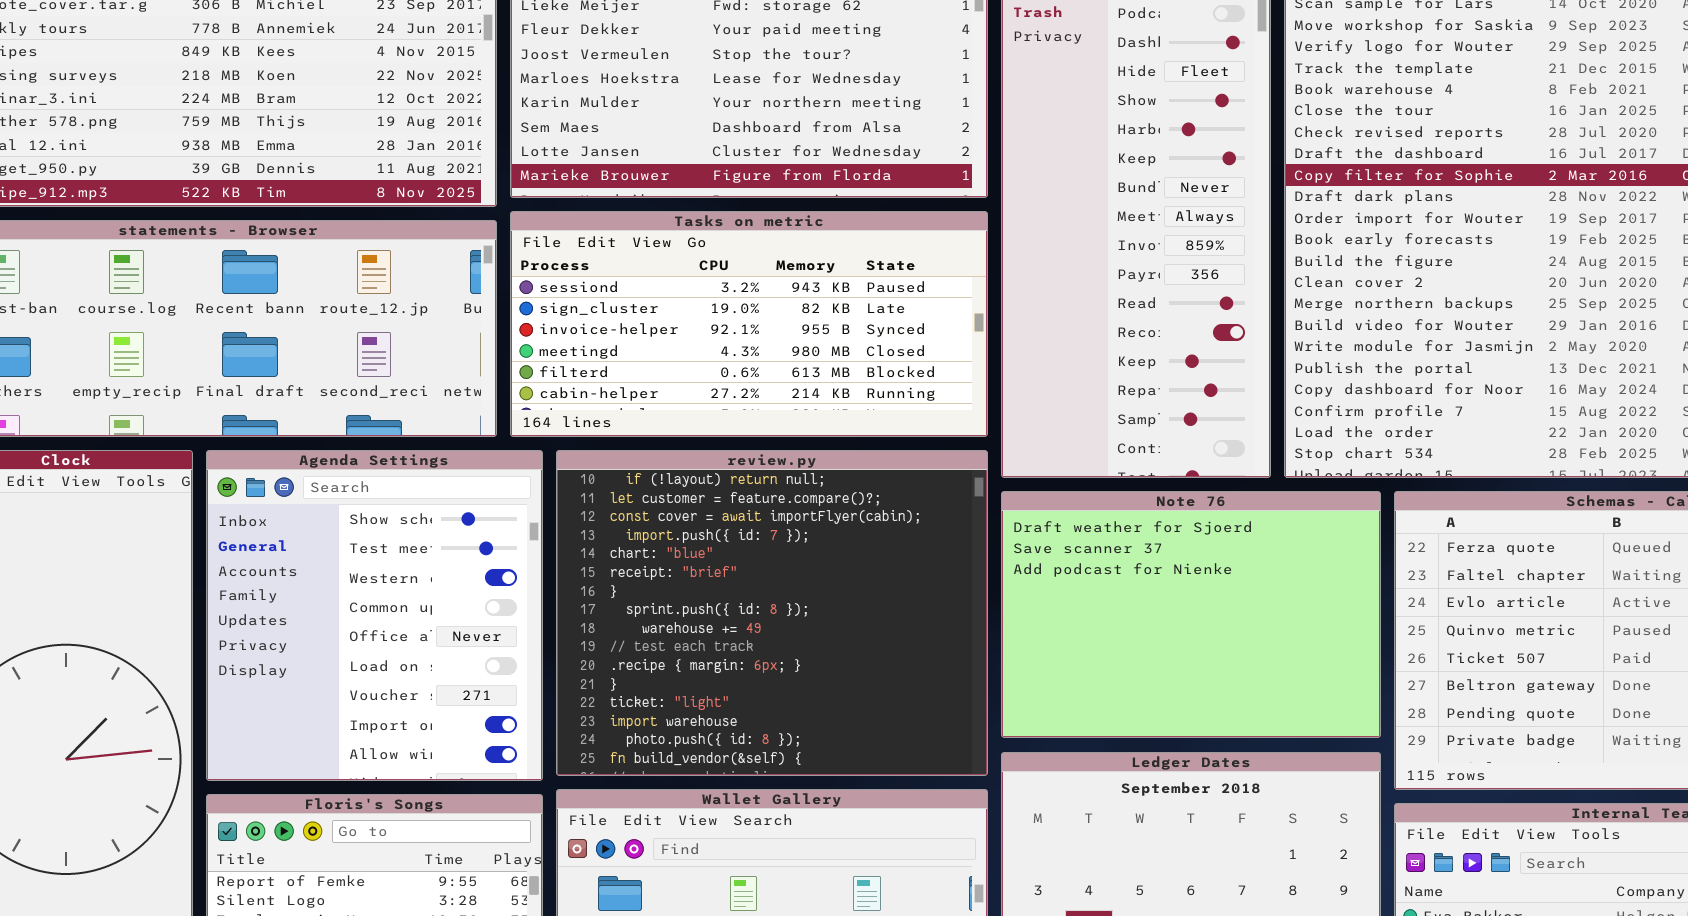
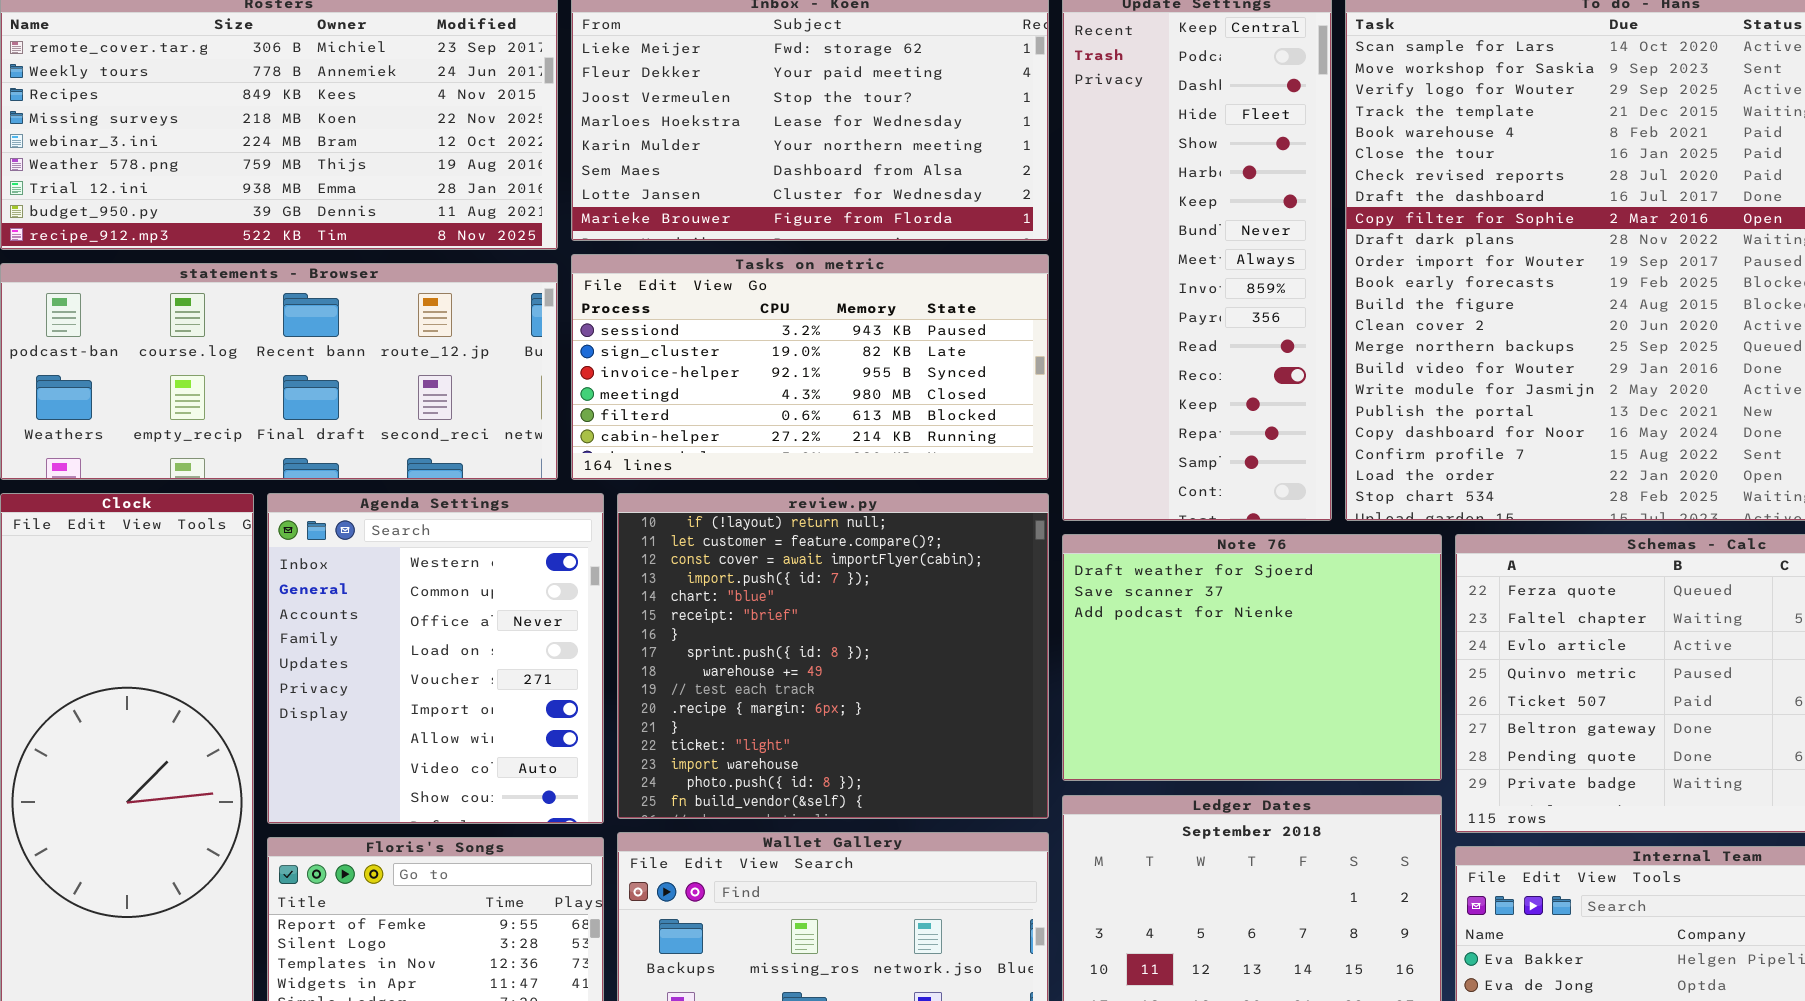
Agenda Settings: [206,450,543,781] -> [267,493,604,824], scrolled down 2 rows

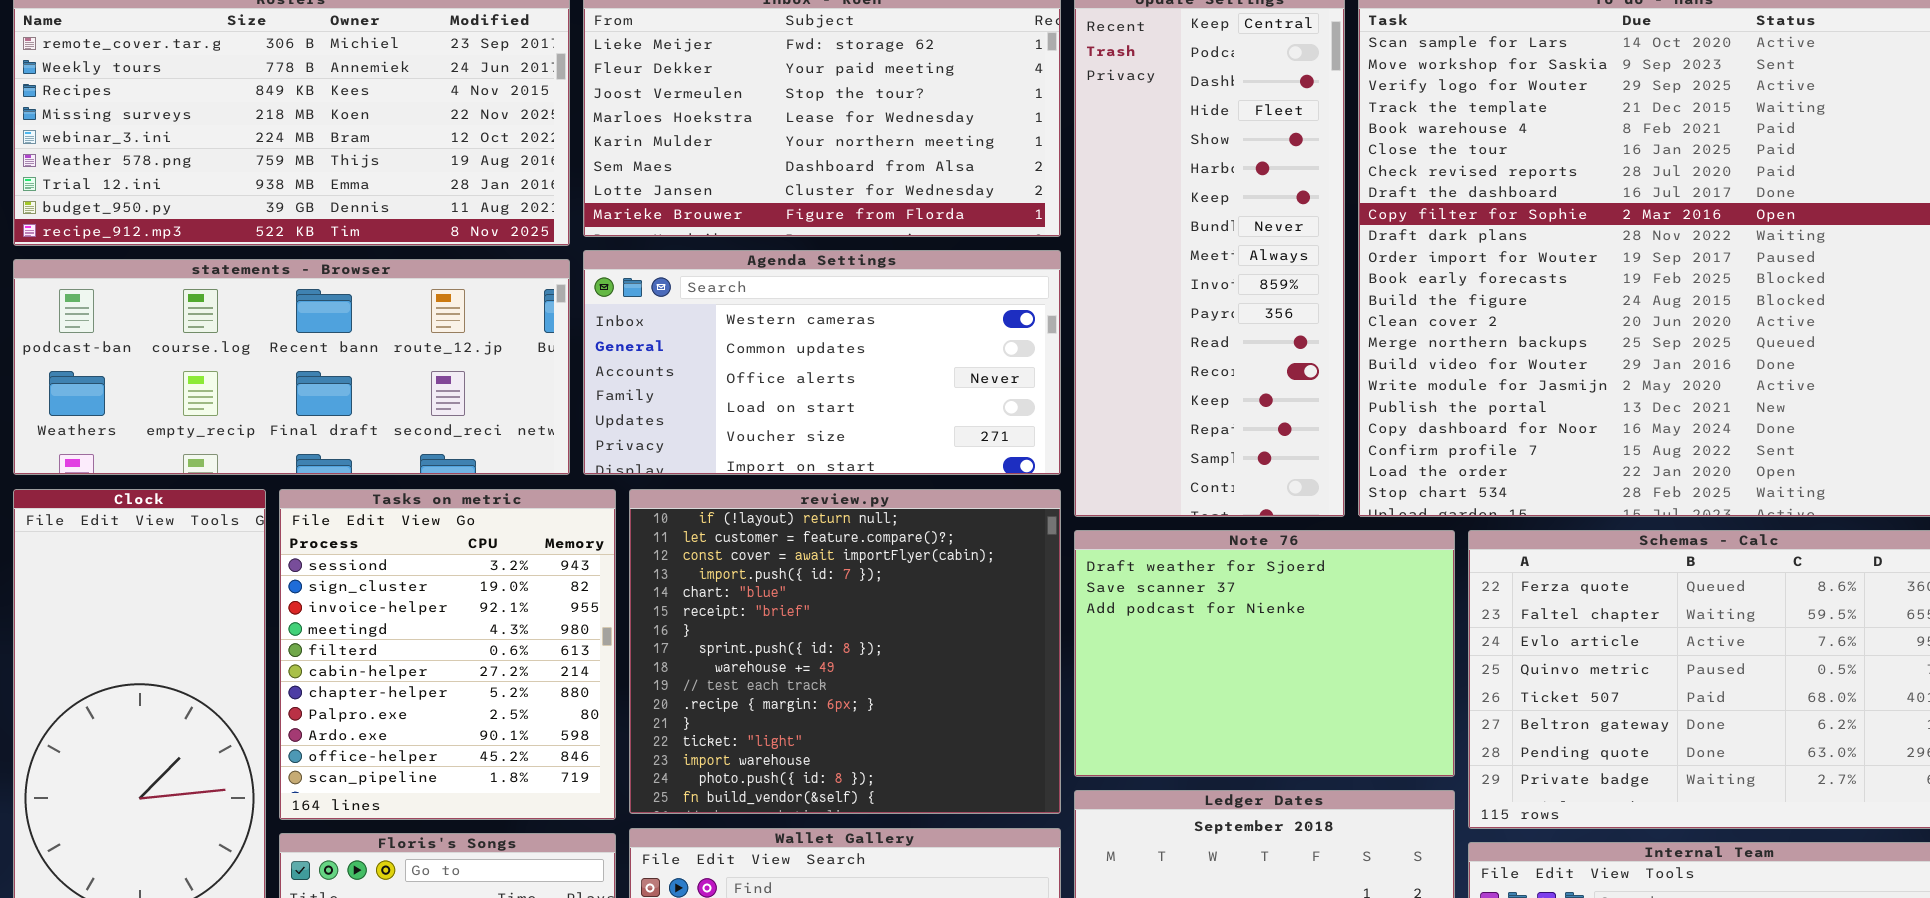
Tasks on metric: [571,254,1049,480] -> [279,489,616,820], moved, resized
Agenda Settings: [267,493,604,824] -> [583,250,1061,475], moved, resized

